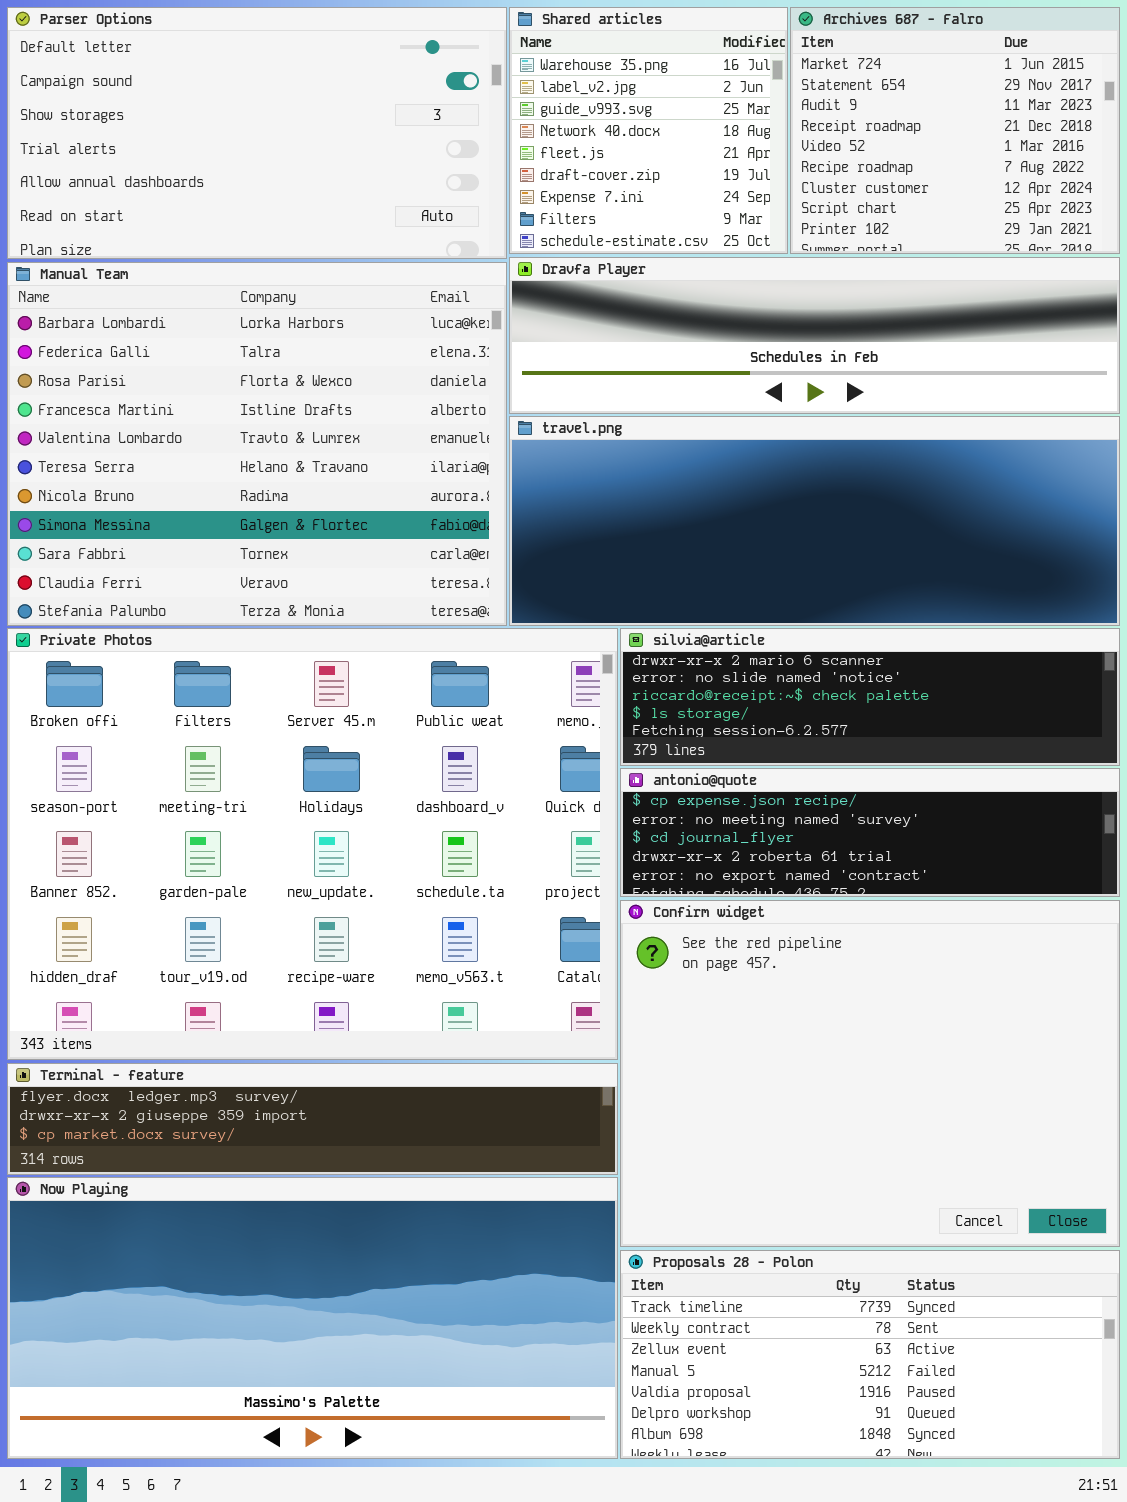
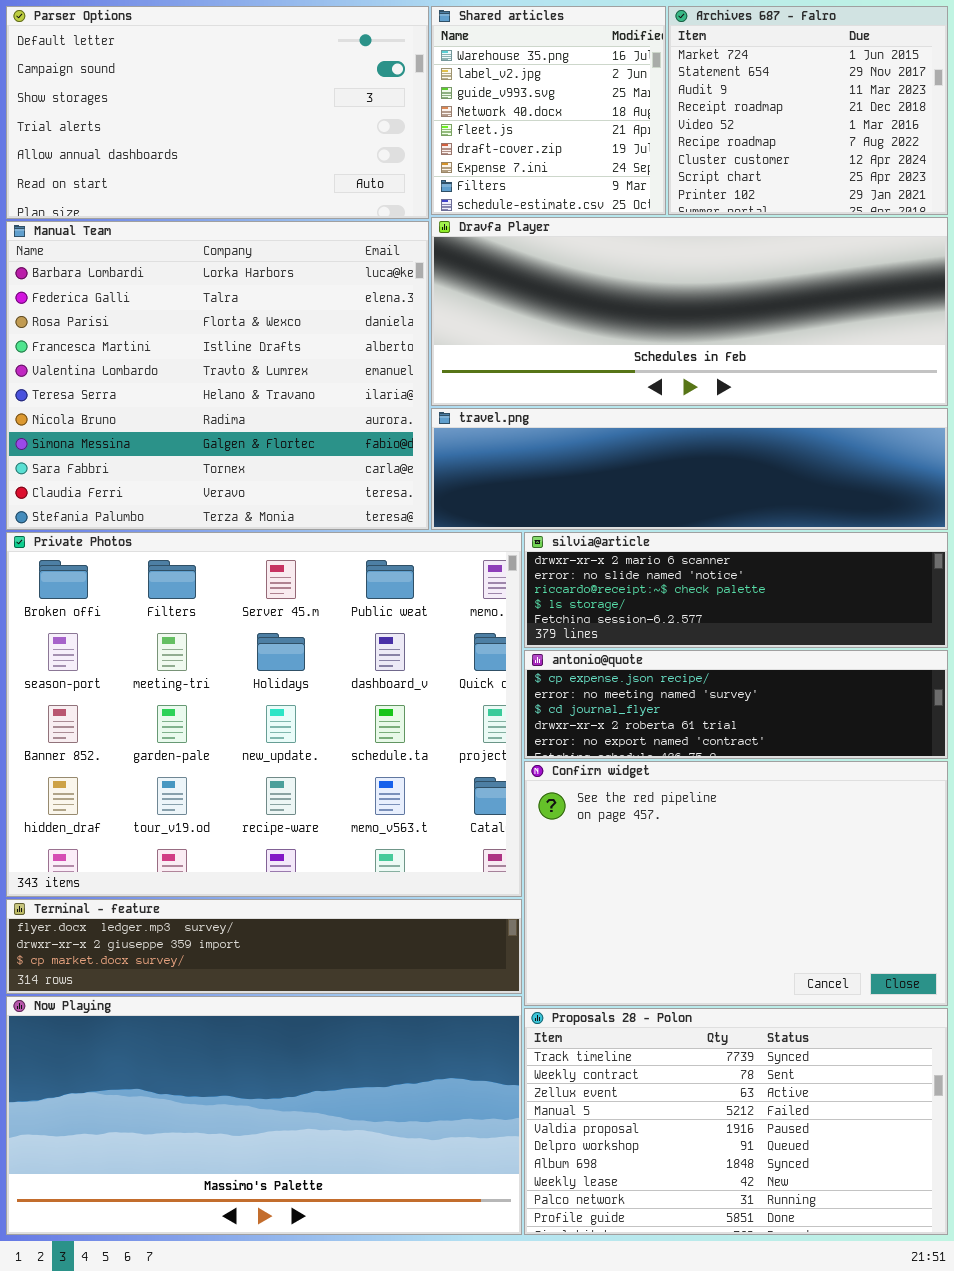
Dravfa Player: [509,257,1120,414] -> [431,217,948,406], resized
travel.png: [509,416,1120,626] -> [431,408,948,530], resized
Confirm widget: [620,900,1120,1247] -> [524,761,948,1006], resized
Proposals 28 - Polon: [620,1250,1120,1459] -> [524,1008,948,1235], resized

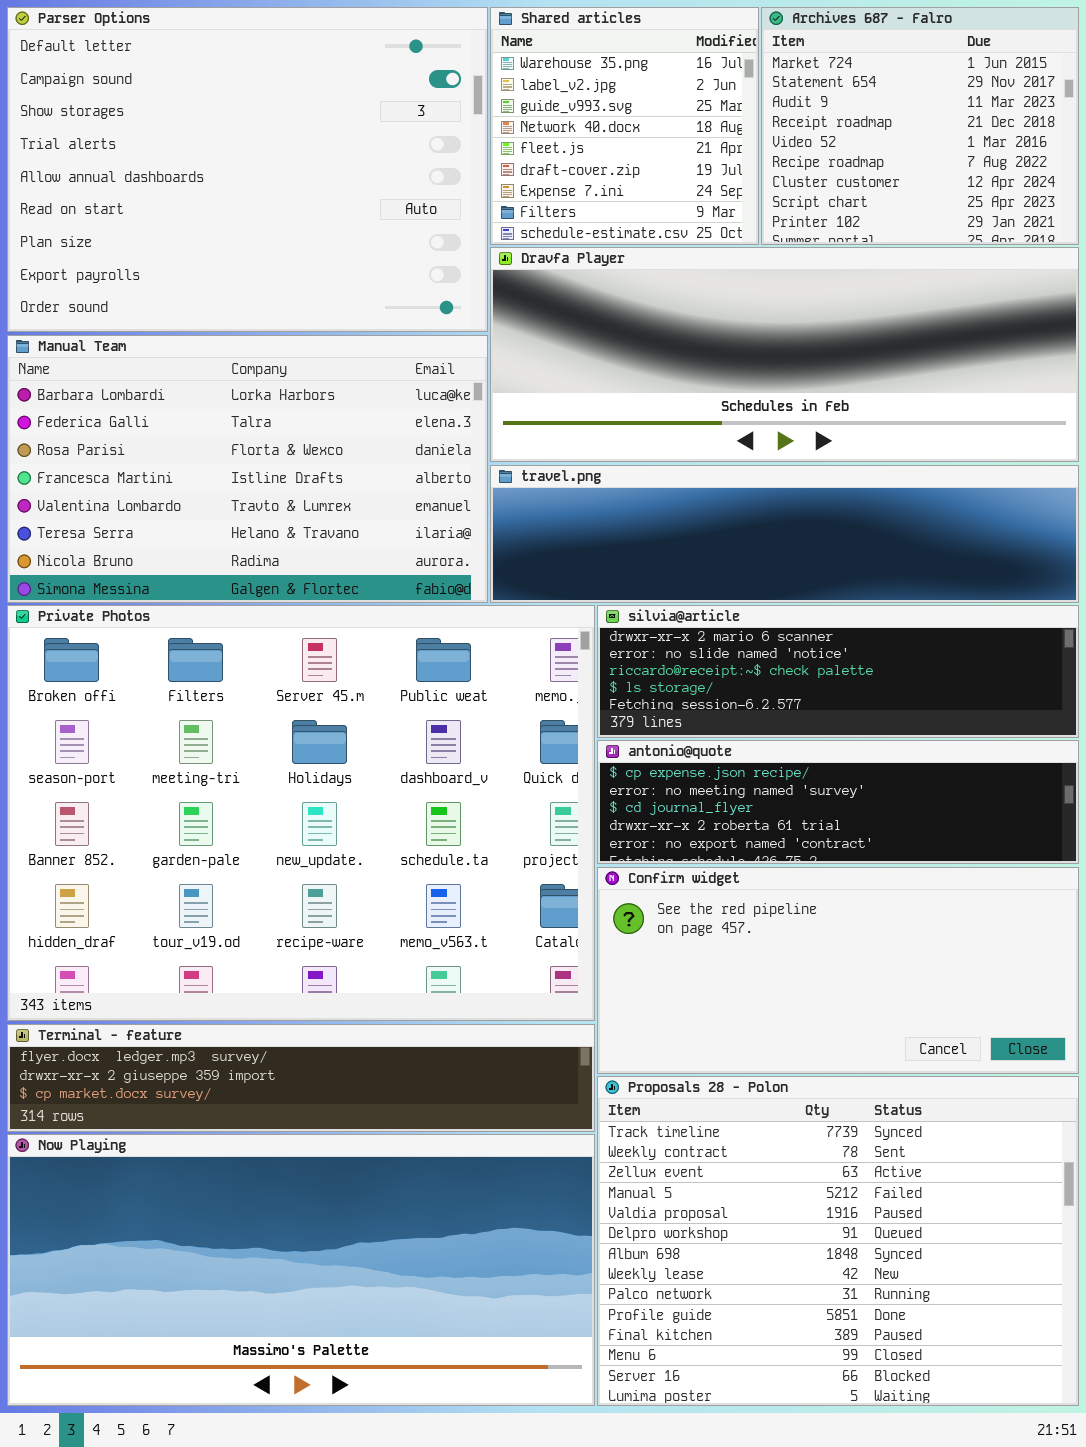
Parser Options: [6,6,429,219] -> [7,7,488,332], resized
Manual Team: [6,221,429,530] -> [7,335,488,603], resized
Confirm widget: [524,761,948,1006] -> [597,867,1079,1074], resized
Proposals 28 - Polon: [524,1008,948,1235] -> [597,1076,1079,1406], resized

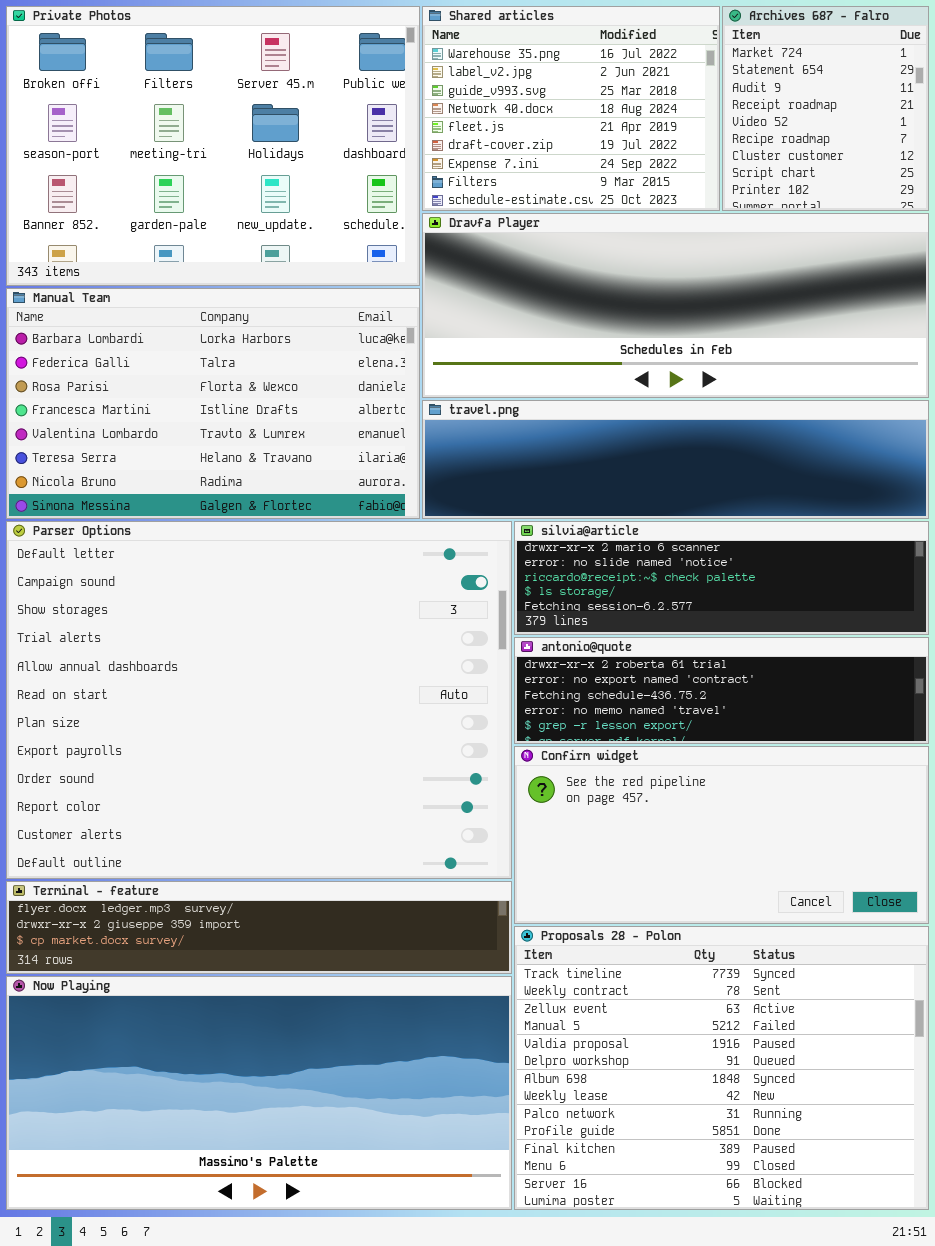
Parser Options: [7,7,488,332] -> [6,521,512,879], moved, resized
Shared articles: [490,7,759,245] -> [422,6,720,211], resized
Archives 687 - Falro: [761,7,1079,245] -> [722,6,929,211], resized
Private Photos: [7,605,595,1021] -> [6,6,420,286], moved, resized
antonio@quote: [597,740,1079,864] -> [514,637,929,744], scrolled down 3 rows

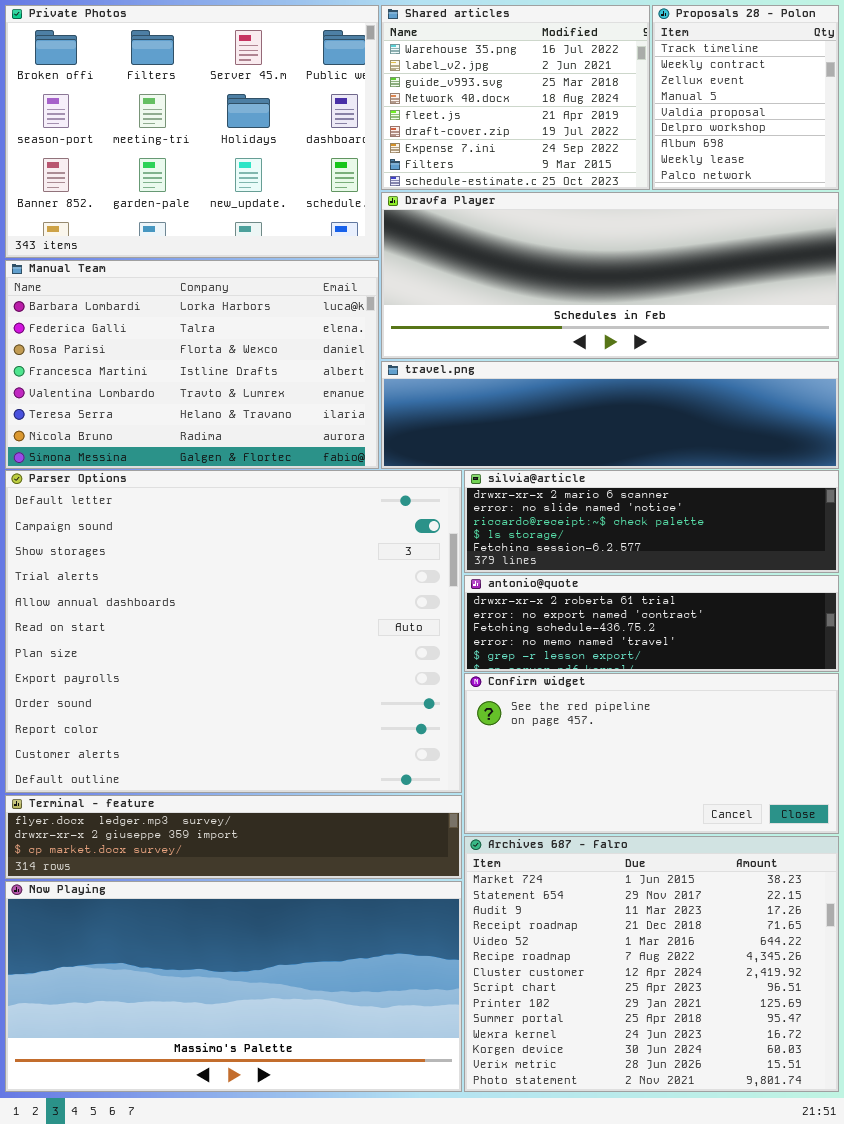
Archives 687 - Falro: [722,6,929,211] -> [464,836,839,1092], moved, resized
Proposals 28 - Polon: [514,926,929,1210] -> [652,5,839,190], moved, resized

